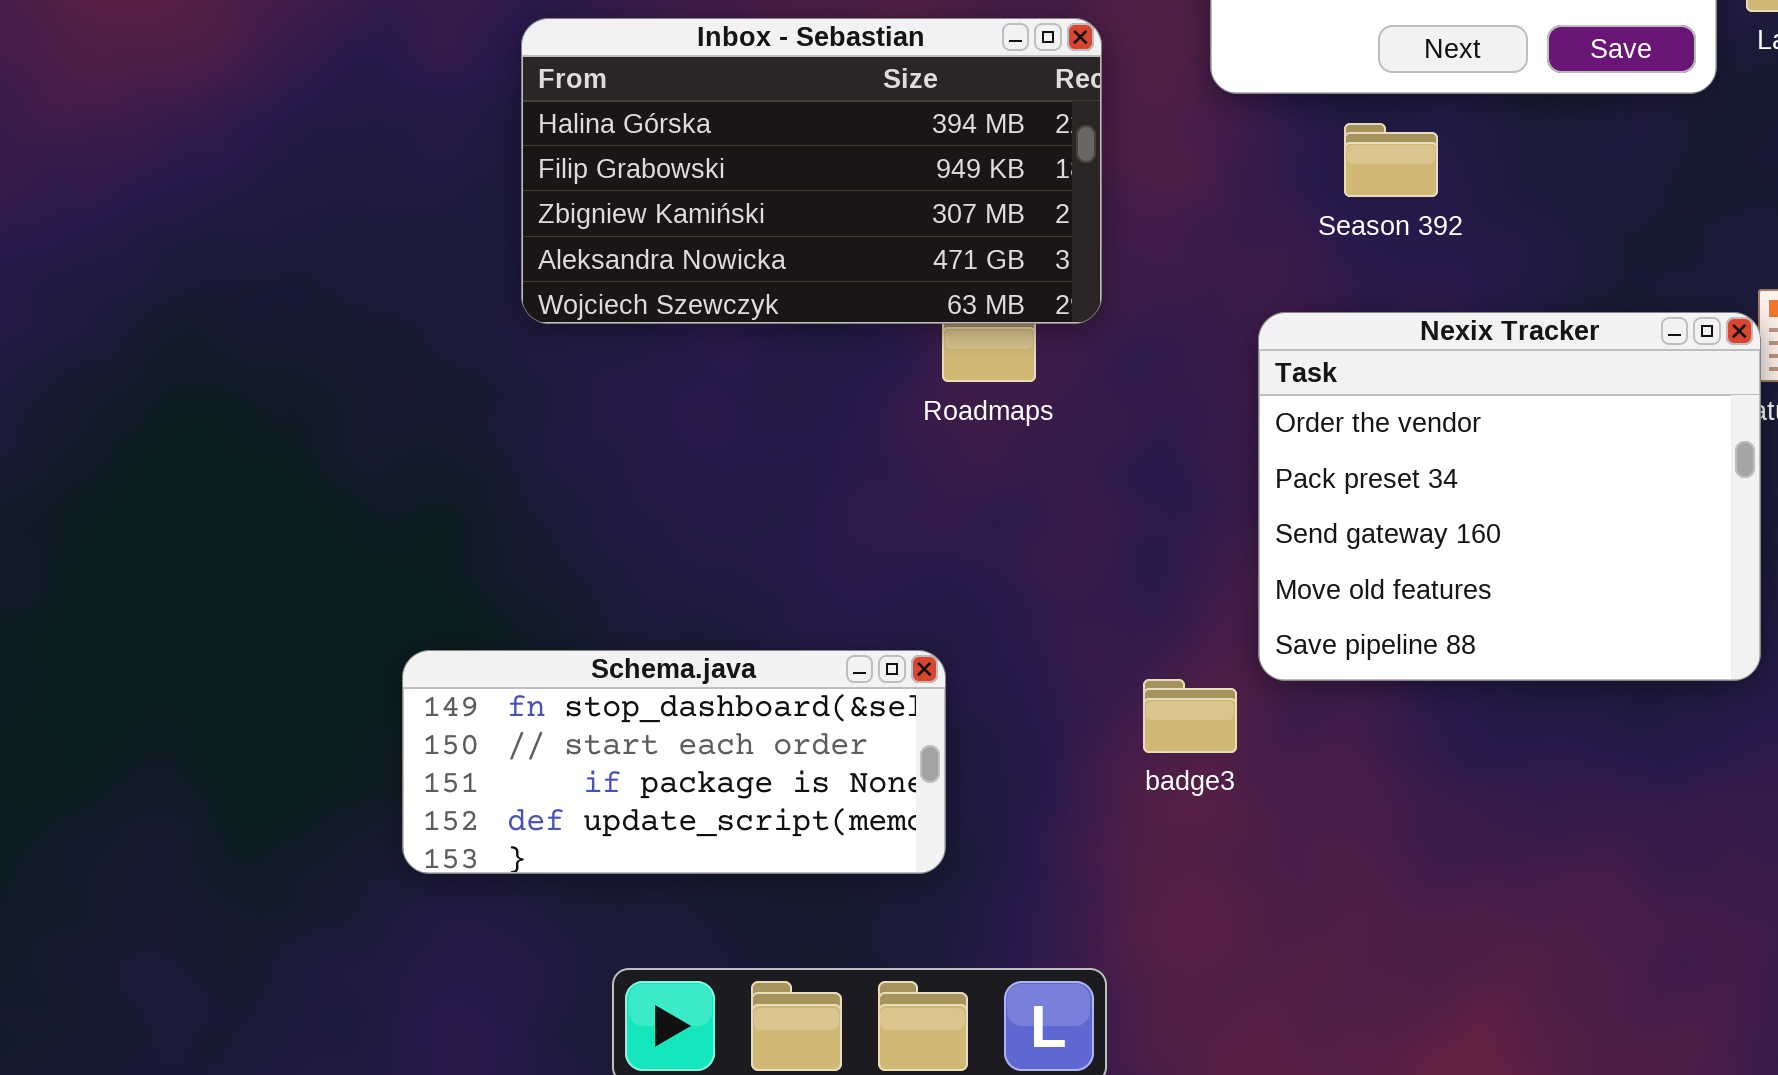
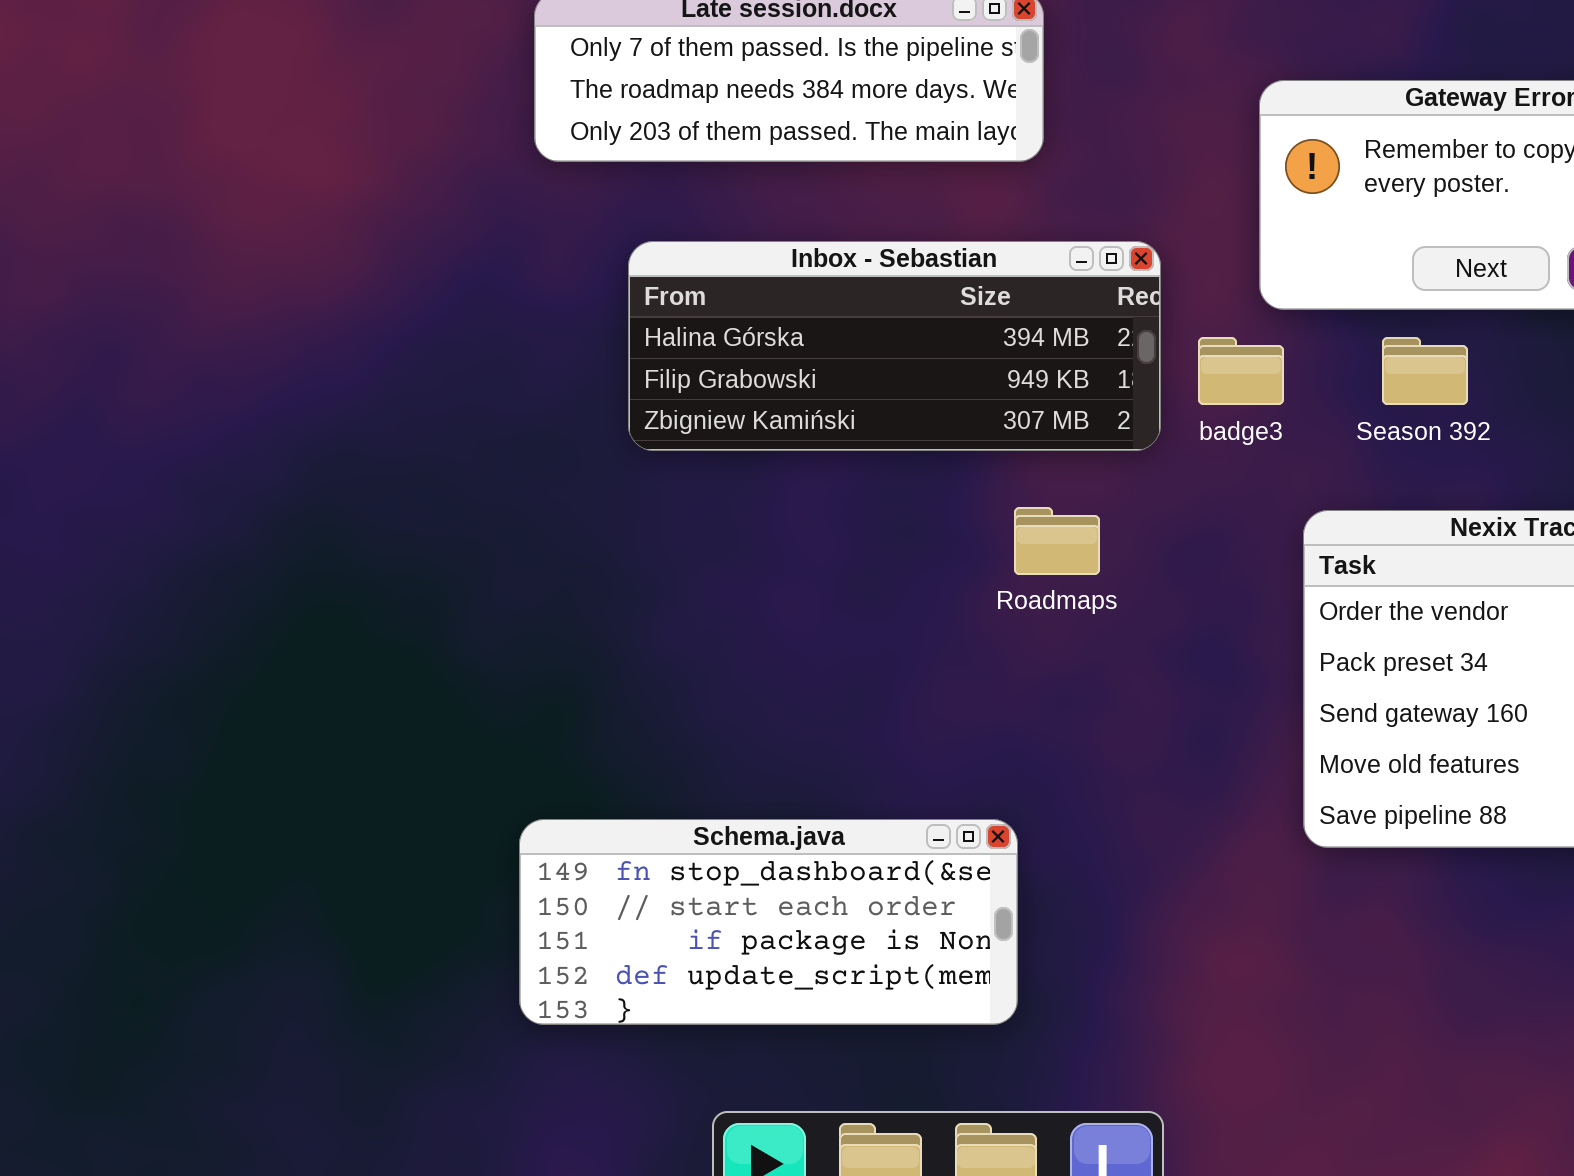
Inbox - Sebastian: [521,18,1102,324] -> [628,241,1161,451], resized
badge3: [1143,679,1237,753] -> [1198,337,1284,405], moved

